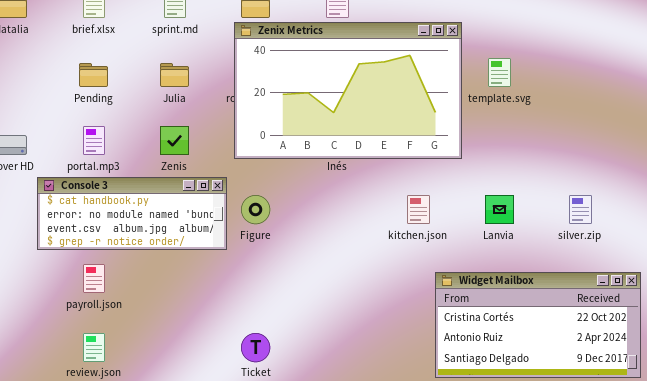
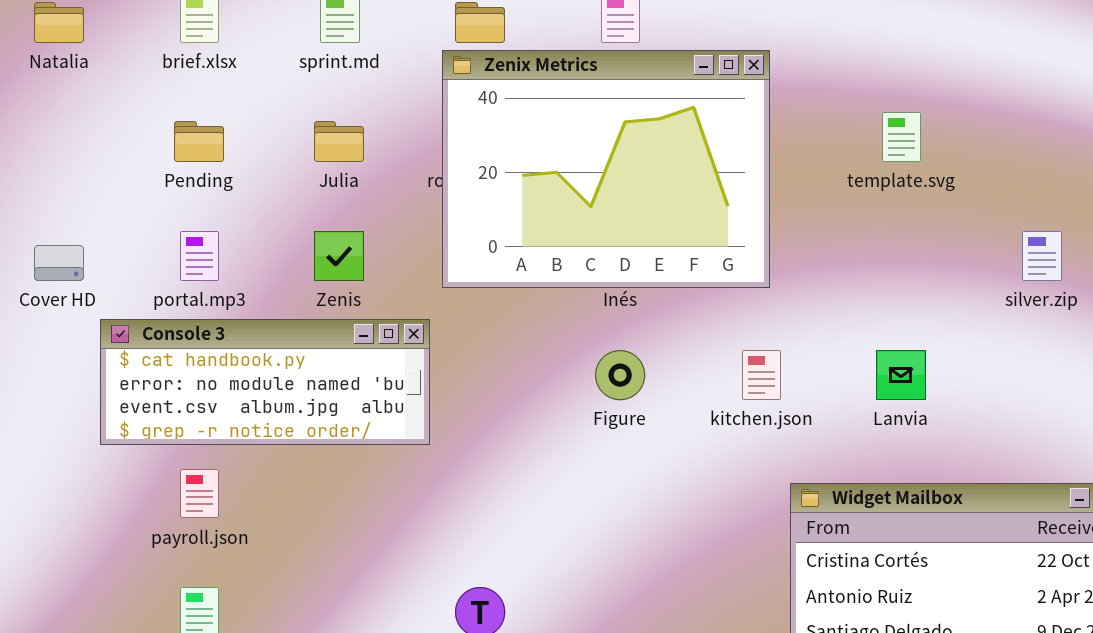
Zenix Metrics: [234,22,462,159] -> [442,50,770,288], resized
Figure: [241,195,270,224] -> [595,350,645,400], moved
silver.zip: [569,195,592,224] -> [1022,231,1062,281], moved

